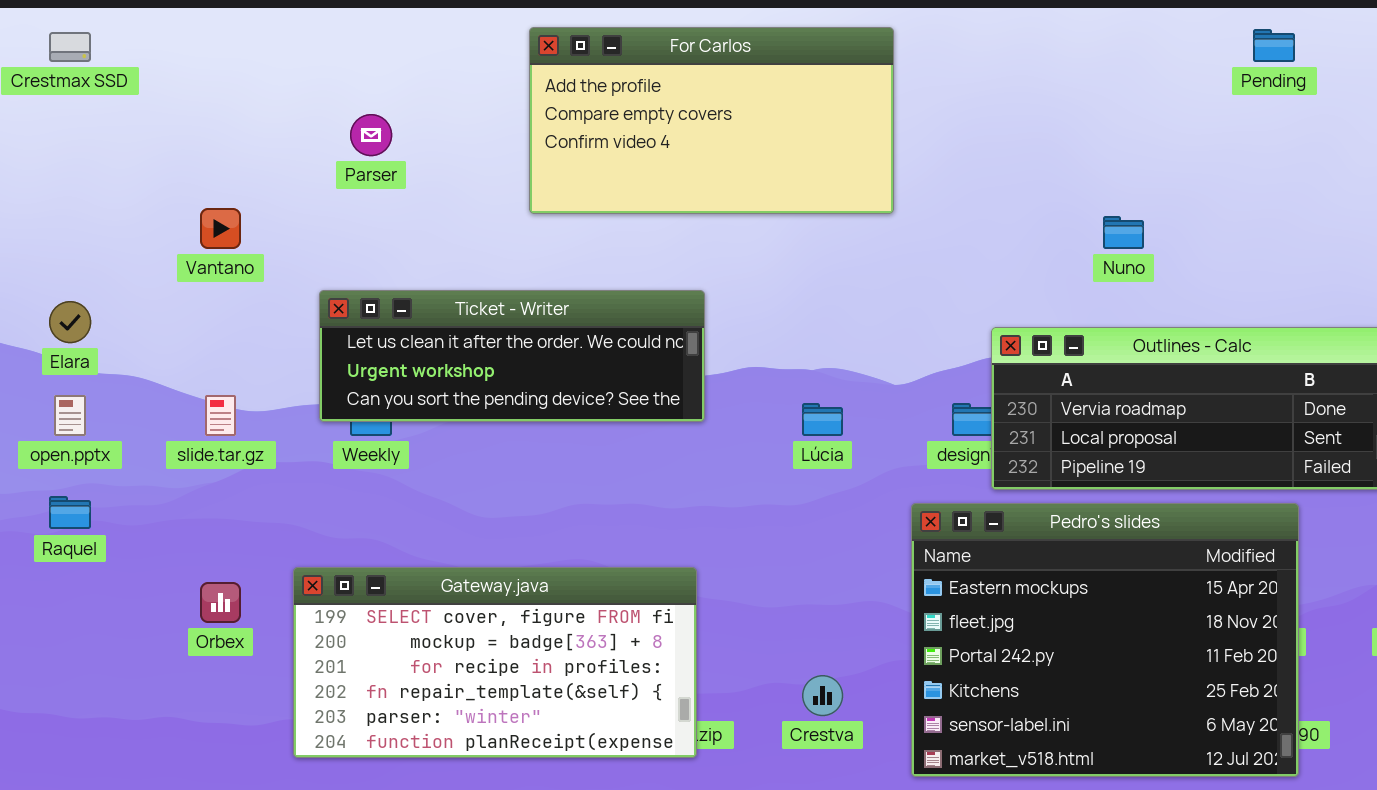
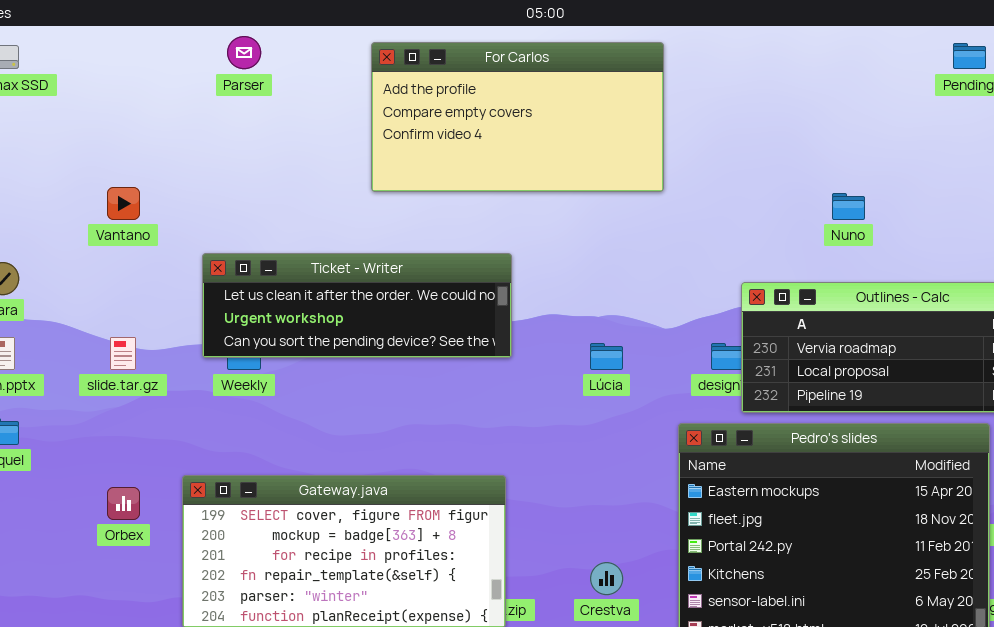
Parser: [350,114,392,156] -> [227,36,261,69], moved

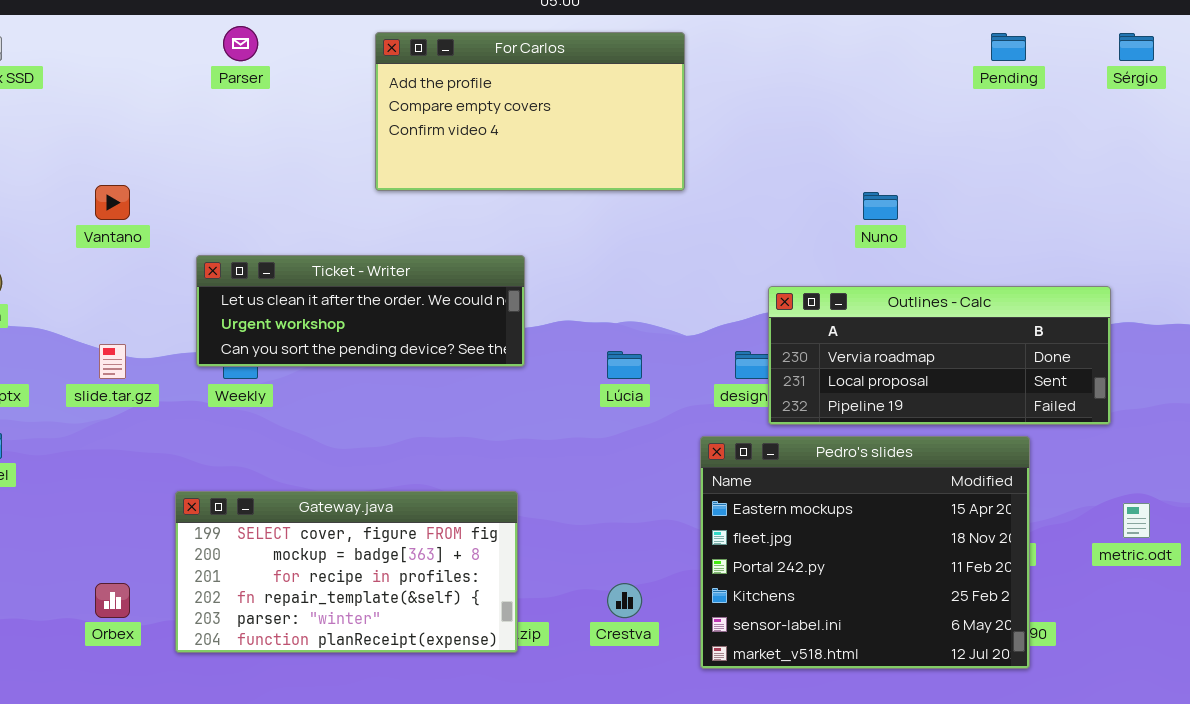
Orbex: [107,487,140,520] -> [95,583,130,618], moved

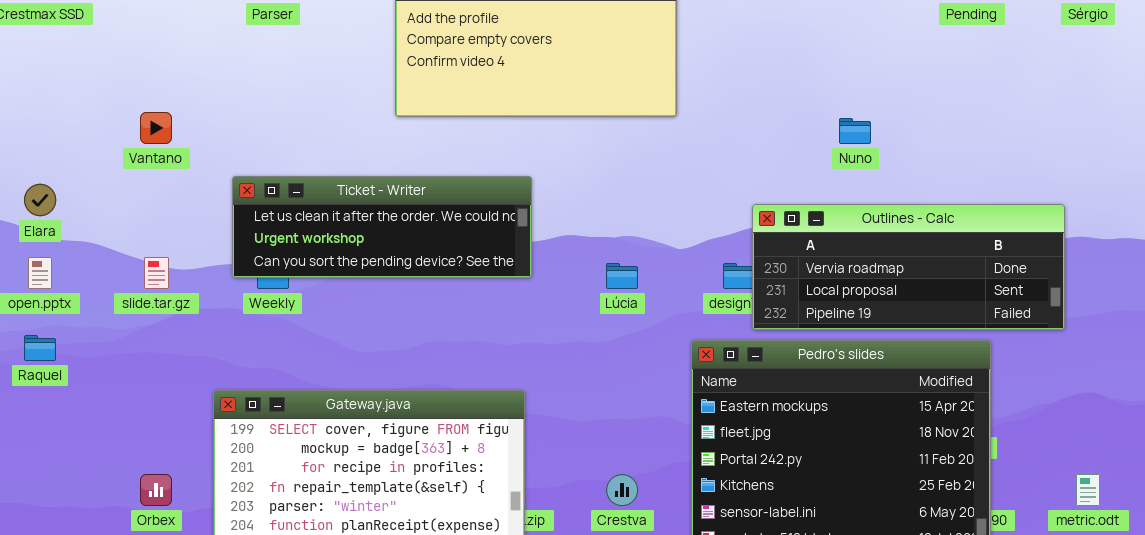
metric.odt: [1123,503,1150,538] -> [1076,474,1100,506], moved

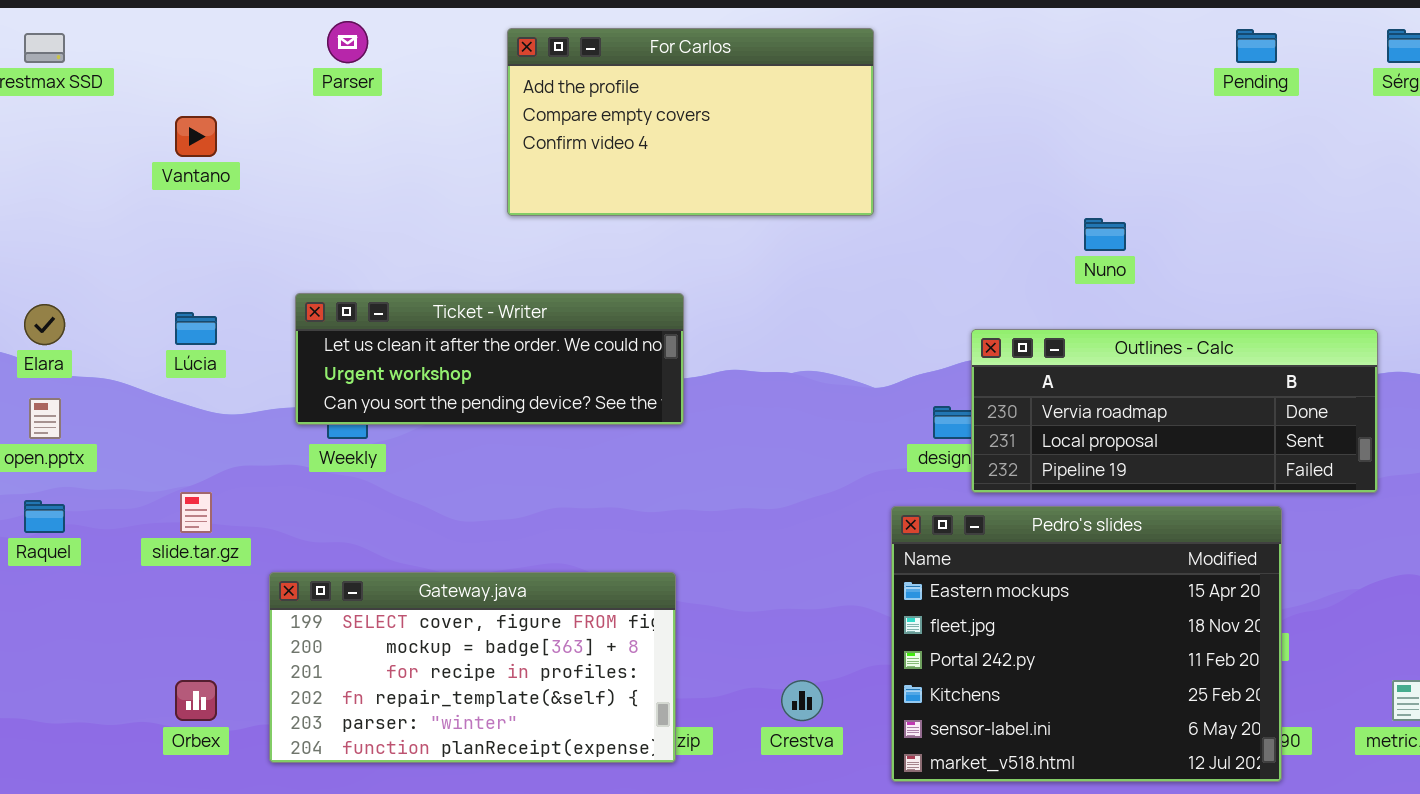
Vantano: [140,112,172,144] -> [175,116,217,157], moved
slide.tar.gz: [144,257,169,289] -> [180,492,212,533], moved
Lúcia: [606,263,638,289] -> [175,312,217,345], moved

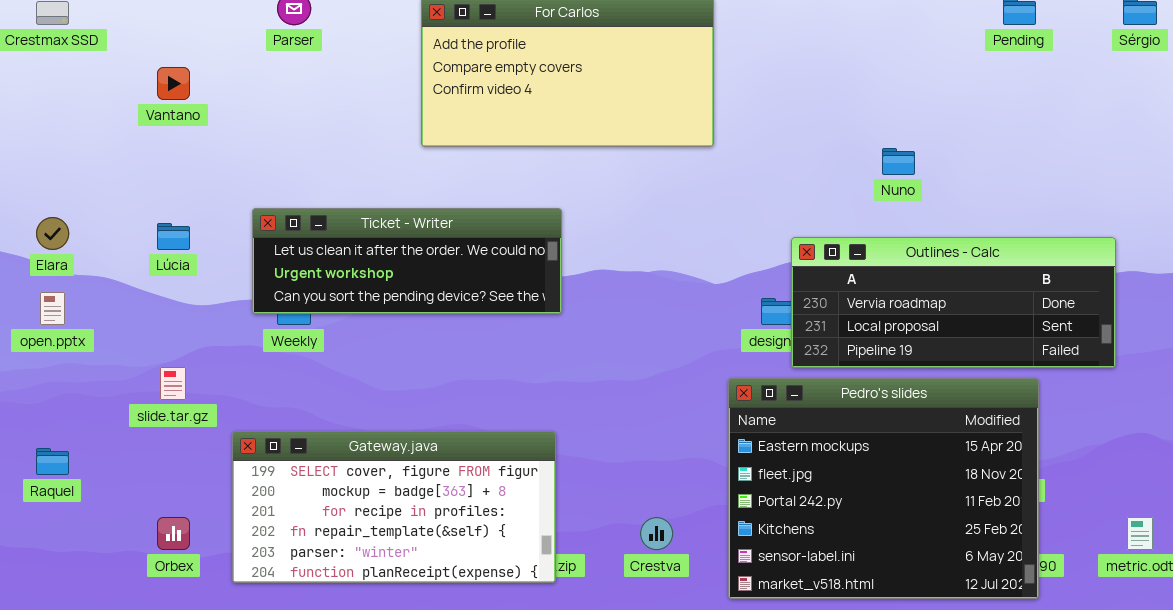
Raquel: [24,500,65,533] -> [36,448,69,475], moved

